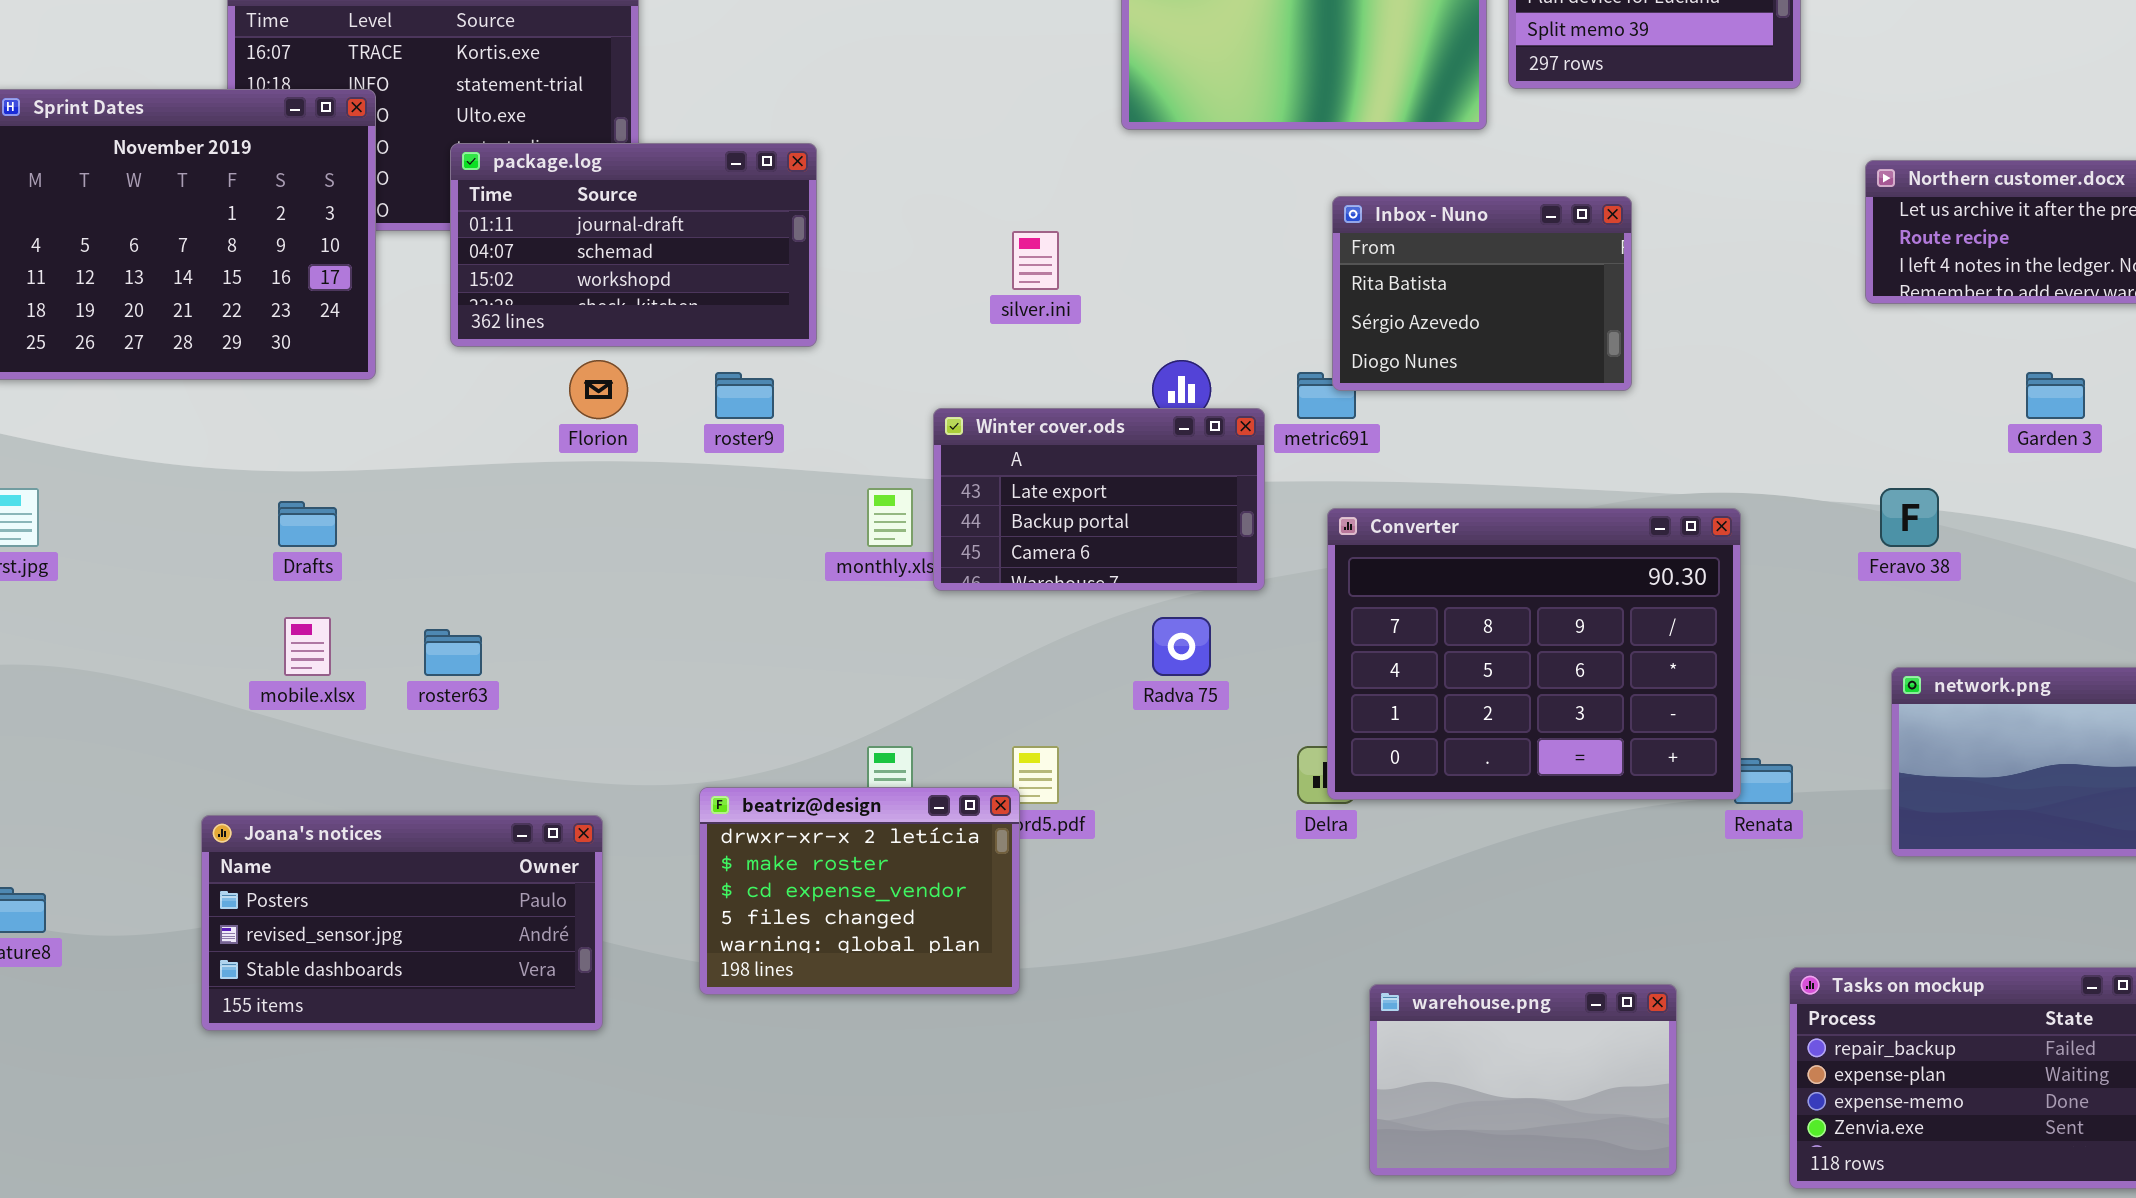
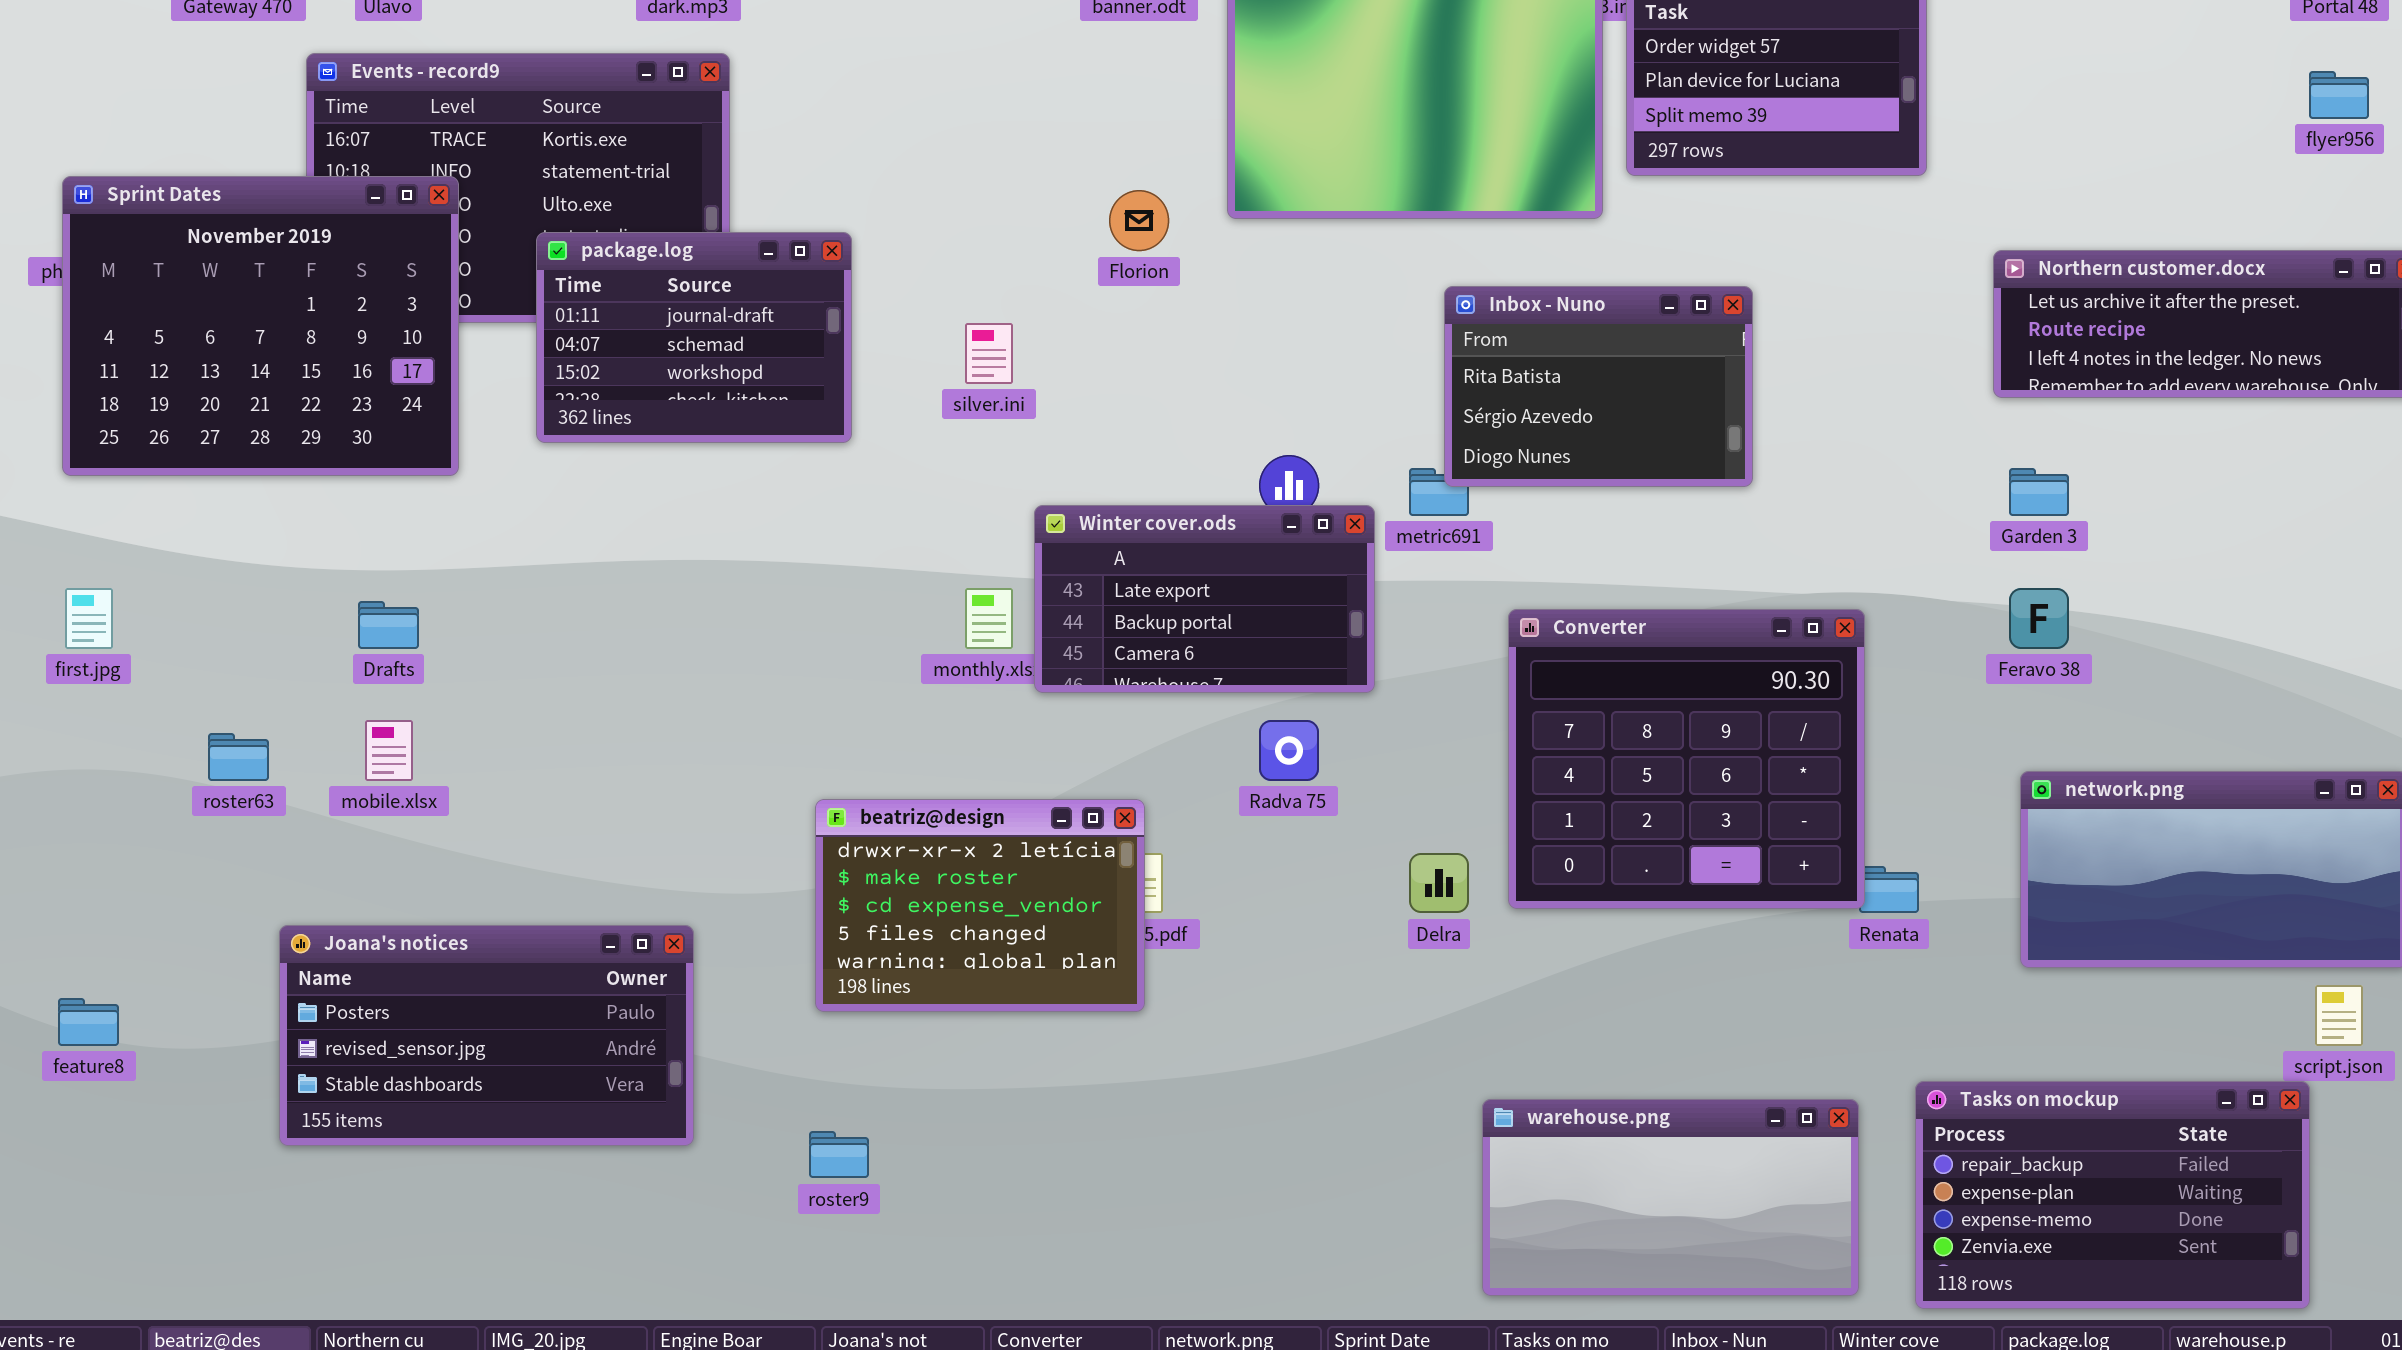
package.log: [450,143,817,347] -> [536,232,852,443], resized
silver.ini: [1012,231,1059,290] -> [965,323,1013,384], moved
Florion: [569,360,628,419] -> [1109,190,1169,251], moved
roster9: [715,372,774,419] -> [809,1131,869,1178], moved
Garden 3: [2026,372,2085,419] -> [2009,468,2069,516], moved
Converter: [1327,508,1741,800] -> [1508,609,1865,909], resized
roster63: [424,629,482,676] -> [208,733,269,781], moved
beatriz@design: [699,787,1020,995] -> [815,799,1145,1012], moved
warehouse.png: [1369,984,1677,1176] -> [1482,1099,1859,1296], resized

